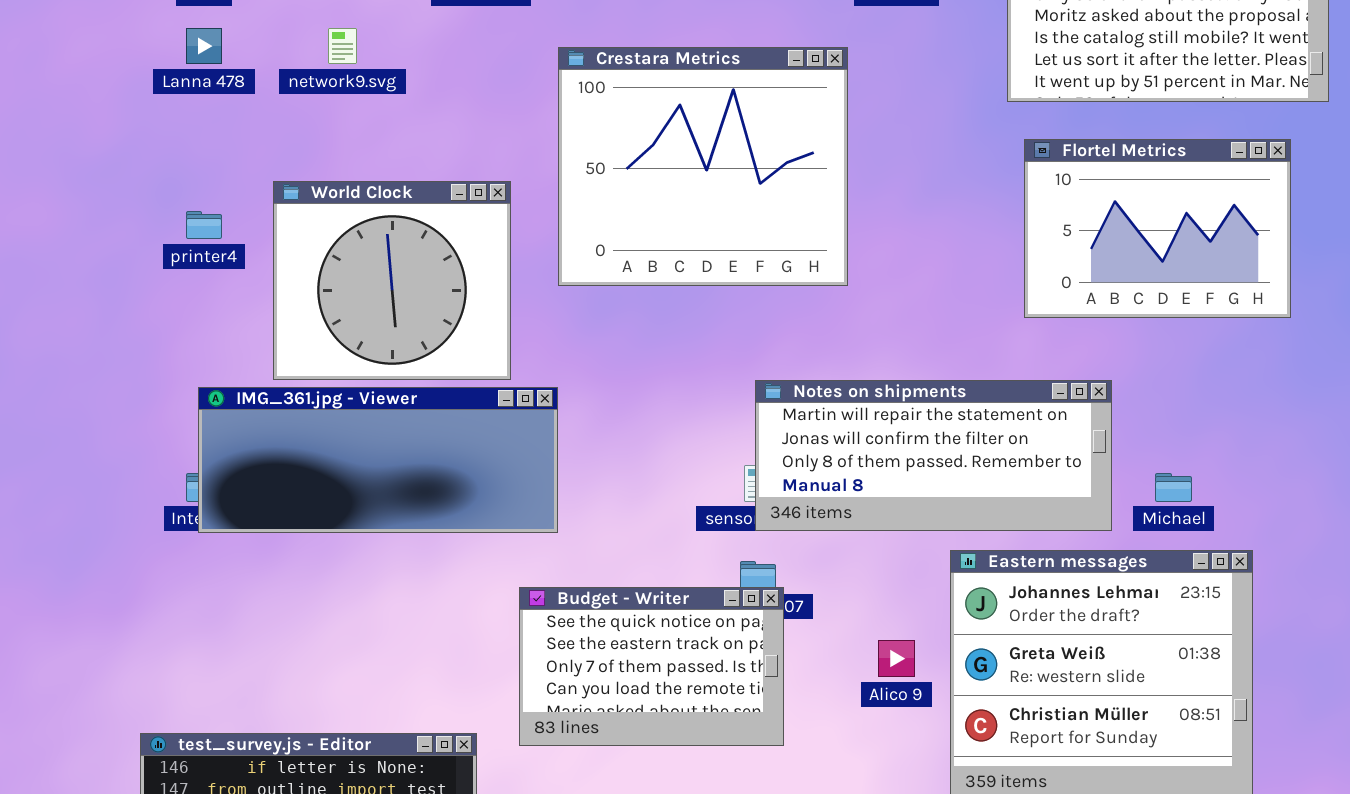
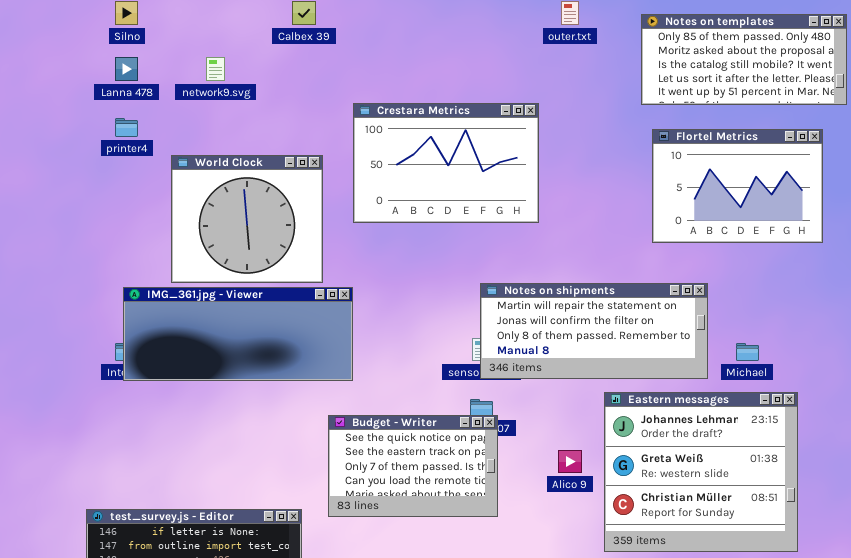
Crestara Metrics: [558,47,848,286] -> [353,103,539,223], resized
printer4: [186,211,222,239] -> [115,118,138,137], moved

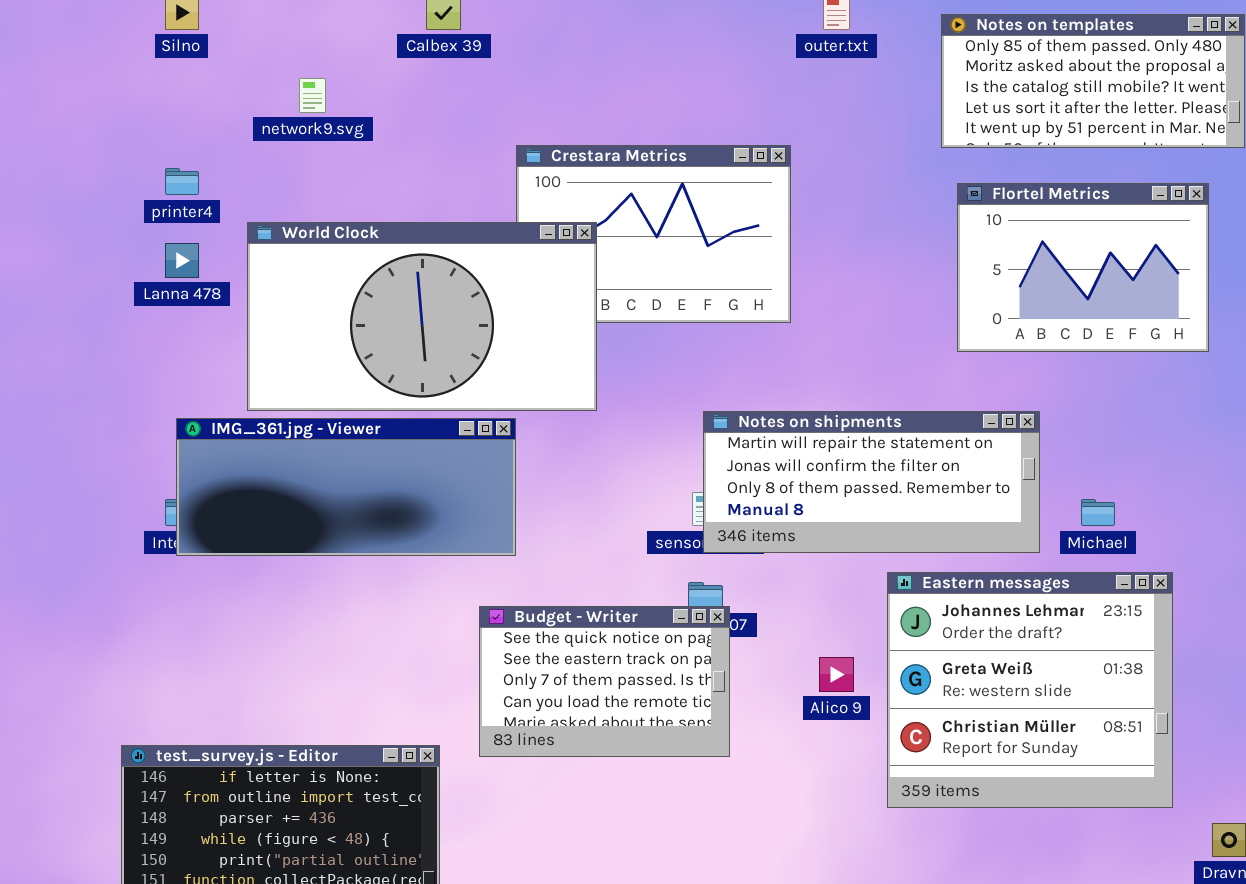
Lanna 478: [115,57,138,81] -> [165,243,199,278], moved
World Clock: [171,155,323,283] -> [247,222,597,411], resized

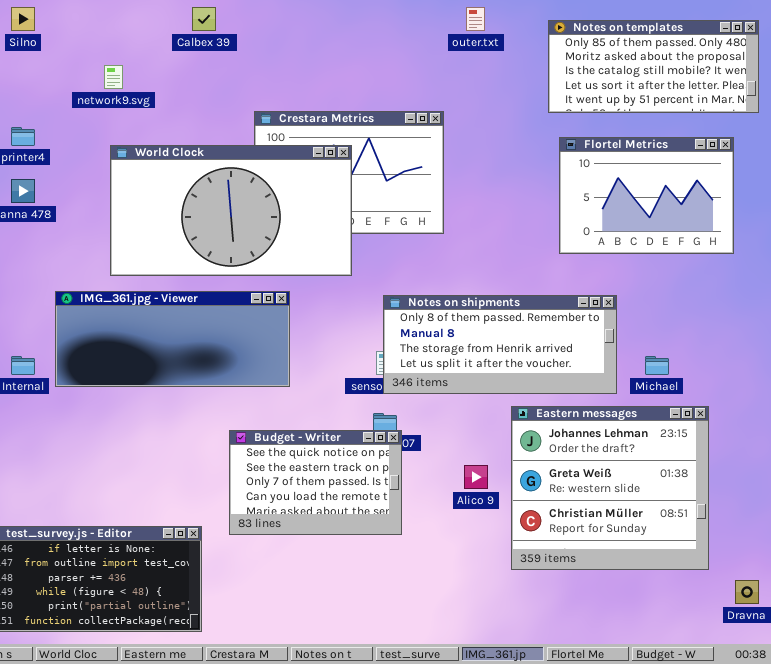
World Clock: [247,222,597,411] -> [110,145,352,276], moved
Notes on shipments: [703,411,1040,553] -> [383,295,617,394], scrolled down 2 rows
IMG_361.jpg - Viewer: [176,418,516,556] -> [55,291,290,387], moved

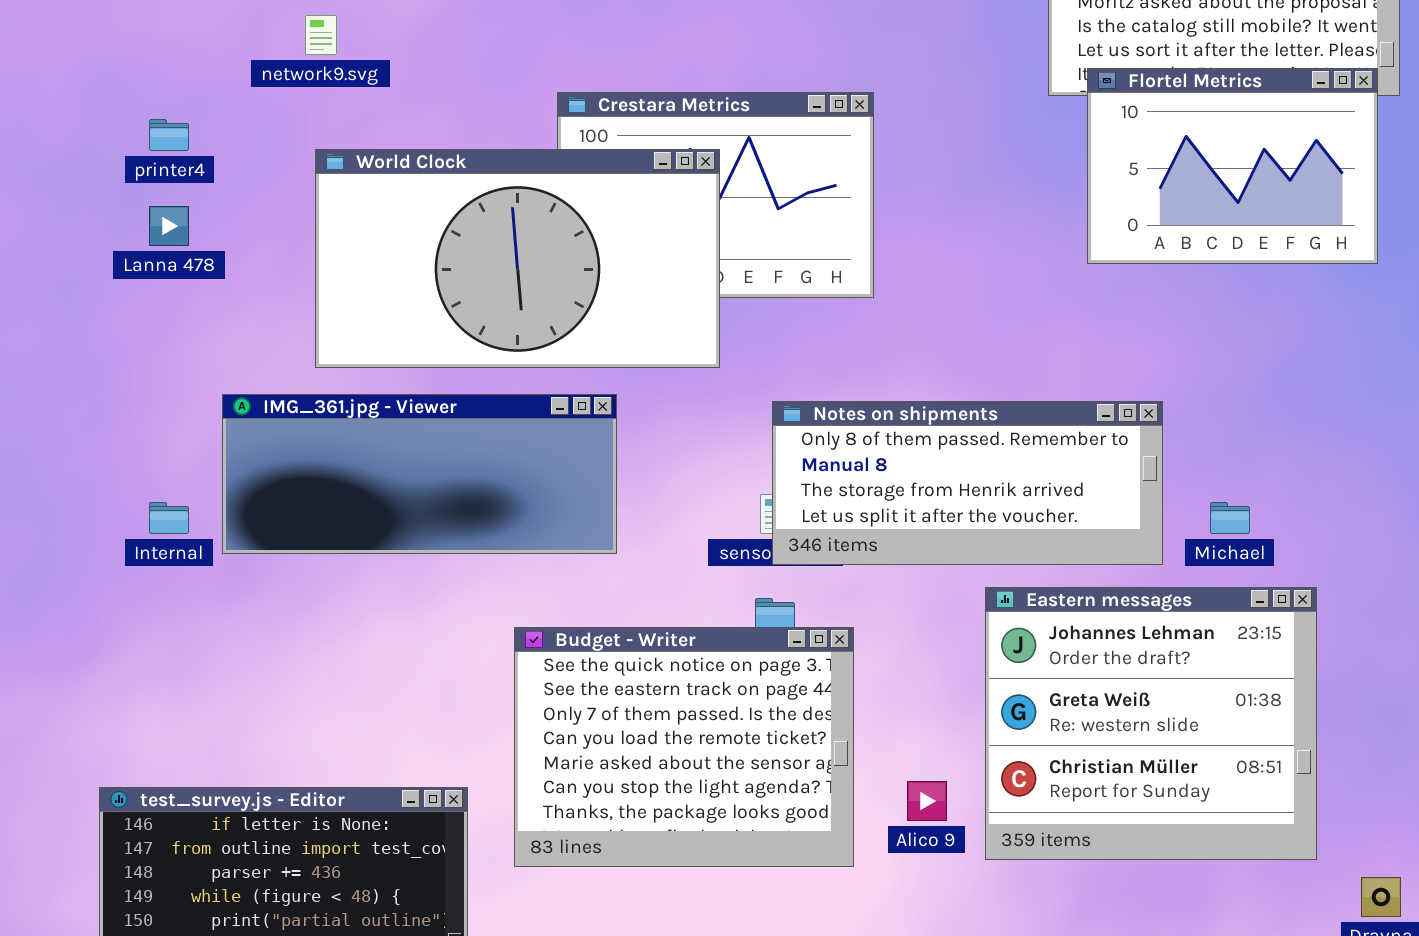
Flortel Metrics: [559,137,734,254] -> [1087,68,1378,264], moved
Budget - Writer: [229,430,402,535] -> [514,627,854,867], resized
Alico 9: [464,465,488,489] -> [907,781,947,821], moved

